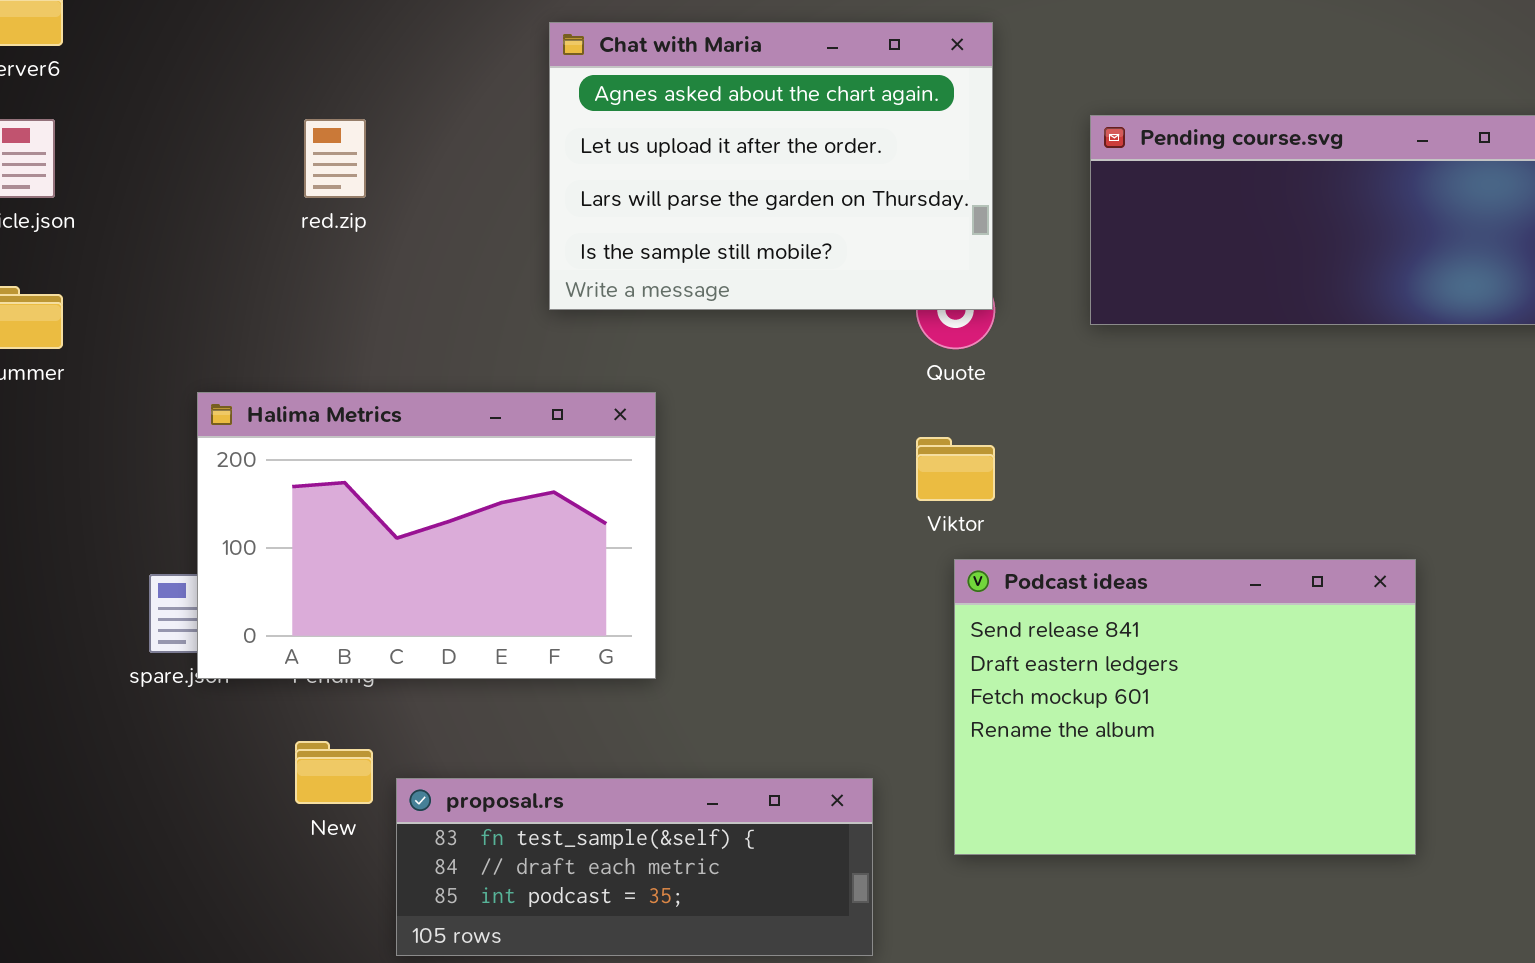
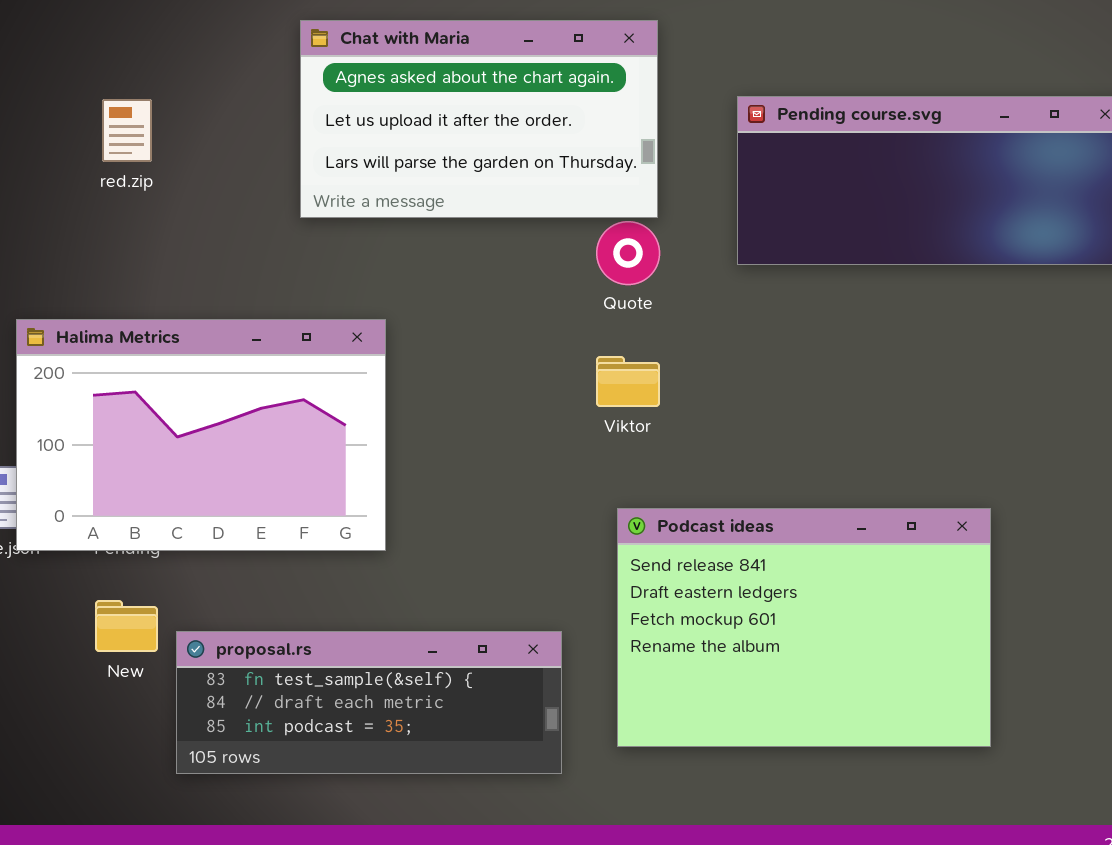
Chat with Maria: [549,22,993,310] -> [300,20,658,218], resized
Podcast ideas: [954,559,1416,855] -> [617,508,991,747], moved

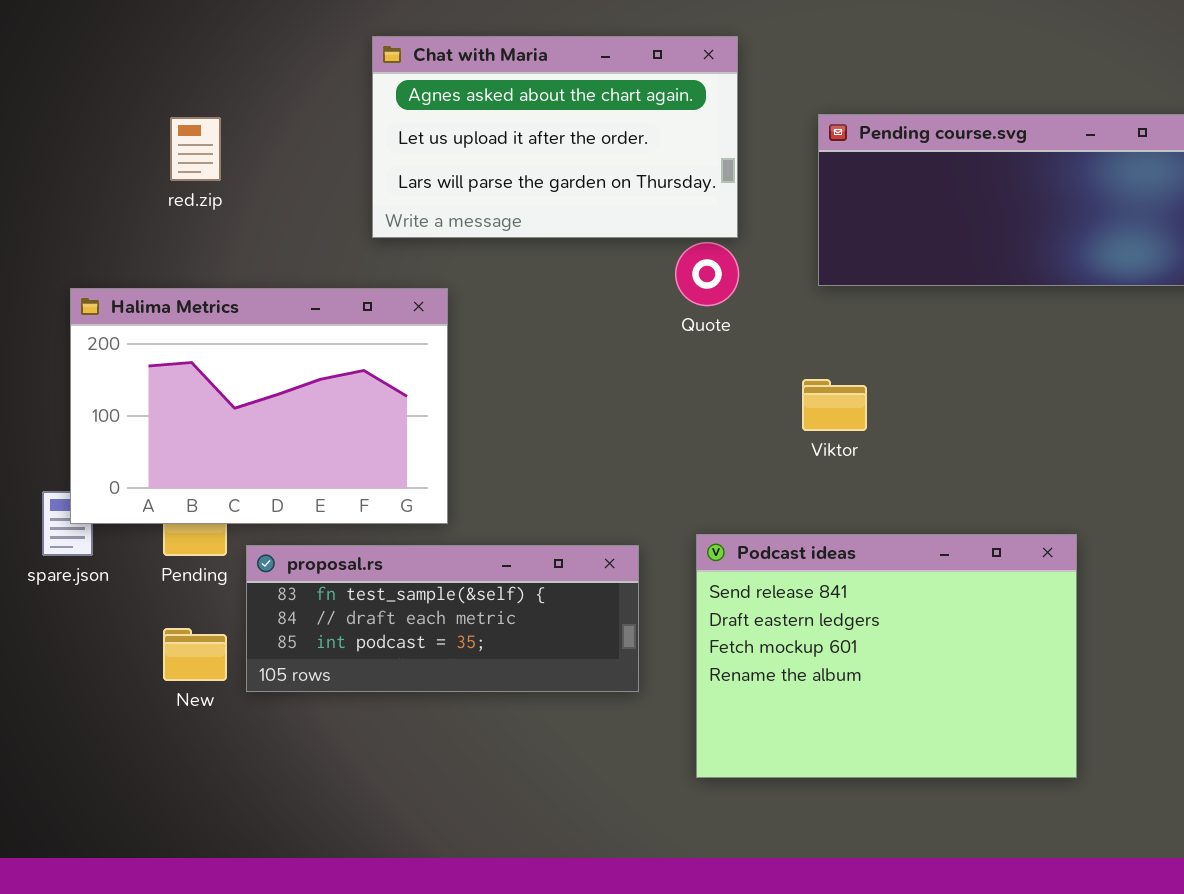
Halima Metrics: [16,319,386,551] -> [70,288,448,524], moved
Viktor: [596,356,660,407] -> [802,379,867,431], moved
proposal.rs: [176,631,562,774] -> [246,545,639,692], moved

